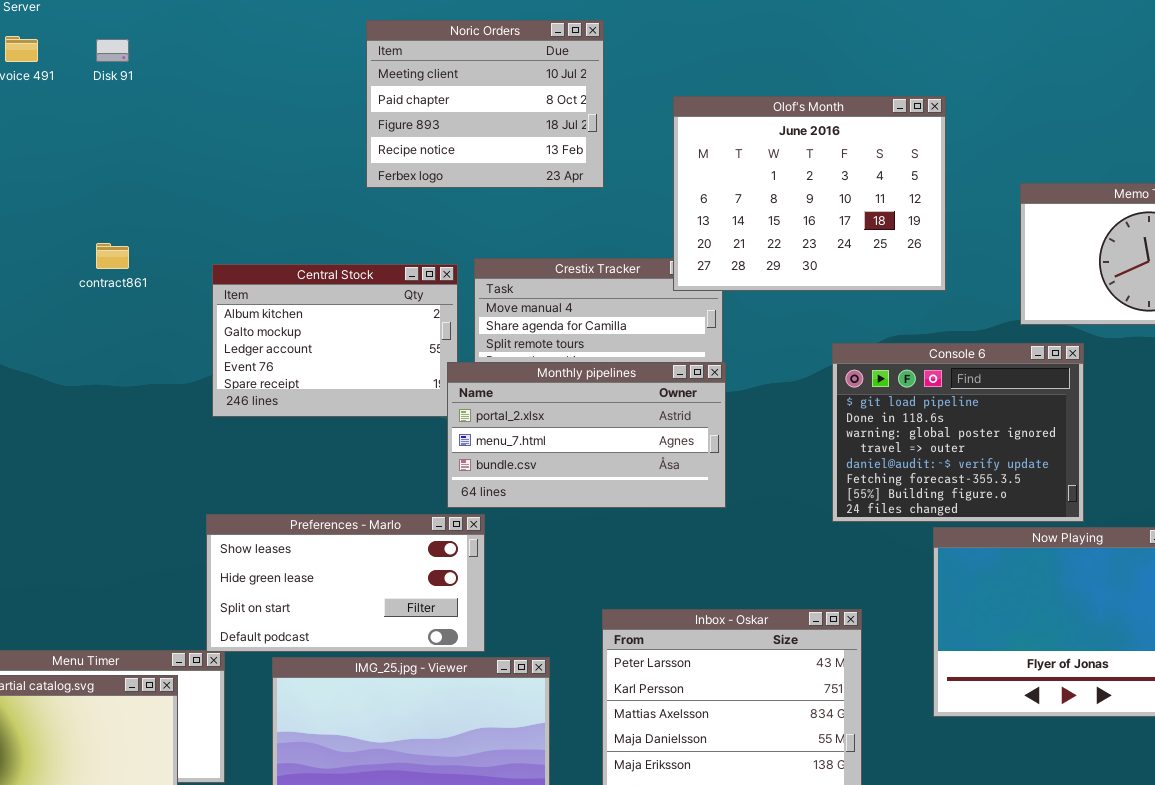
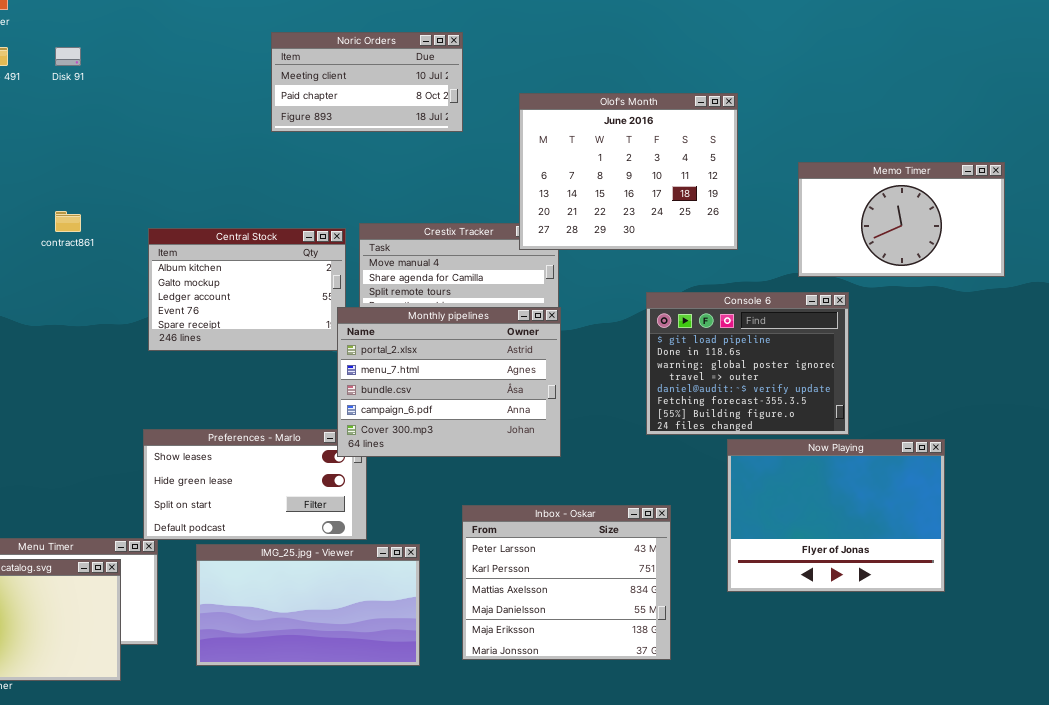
Noric Orders: [366,20,604,188] -> [271,32,463,132], resized
Monthly pipelines: [447,362,726,508] -> [337,307,561,457], resized

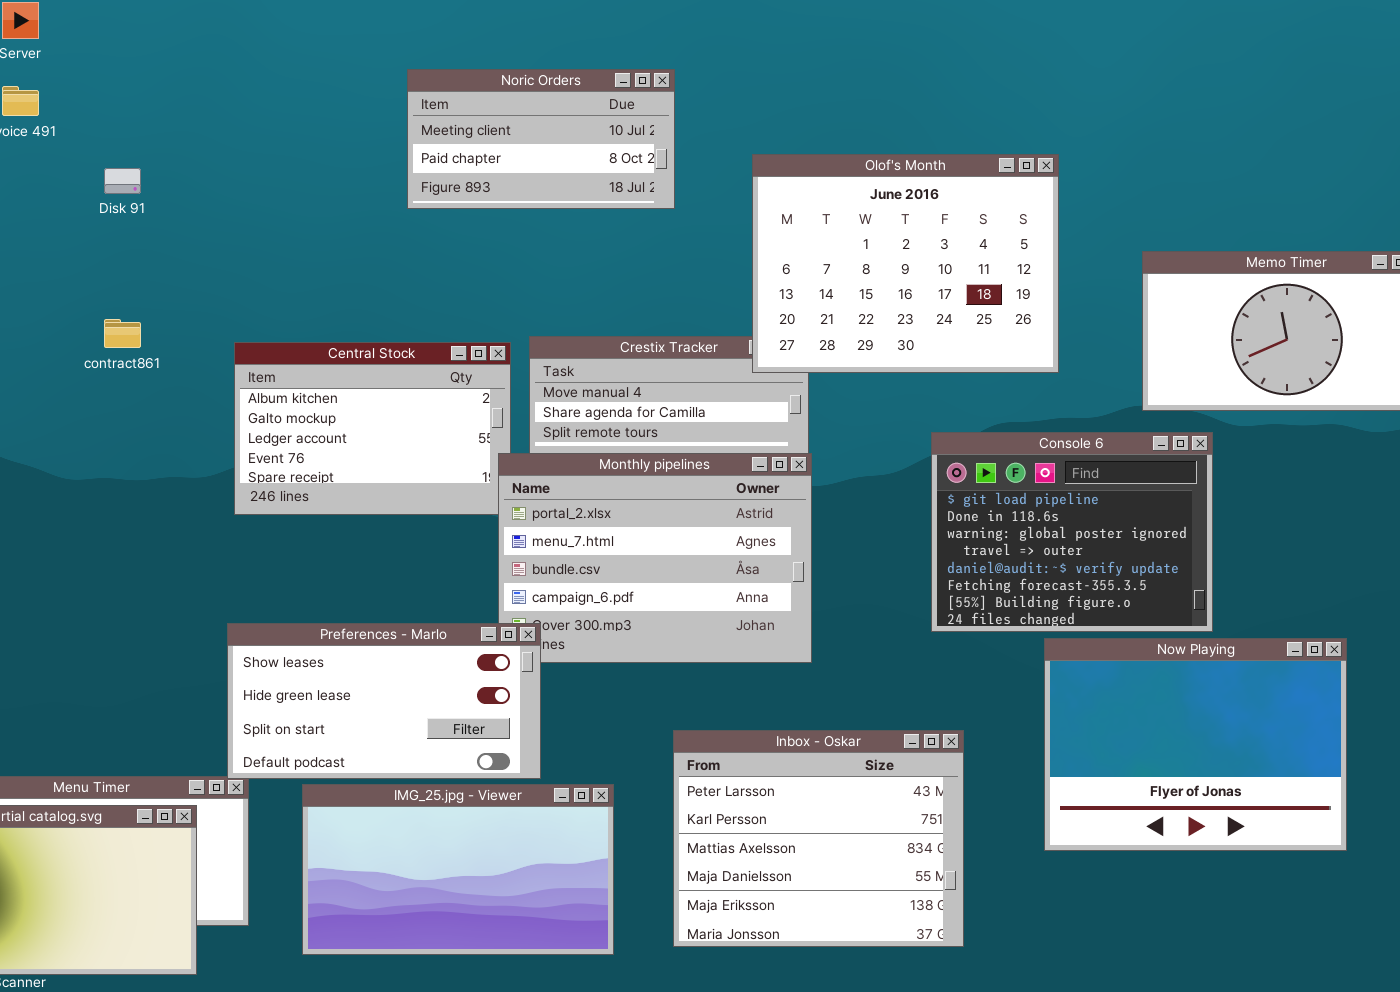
Disk 91: [55,47,81,66] -> [104,168,141,194], moved
Preferences - Marlo: [143,429,367,540] -> [227,623,541,779], raised

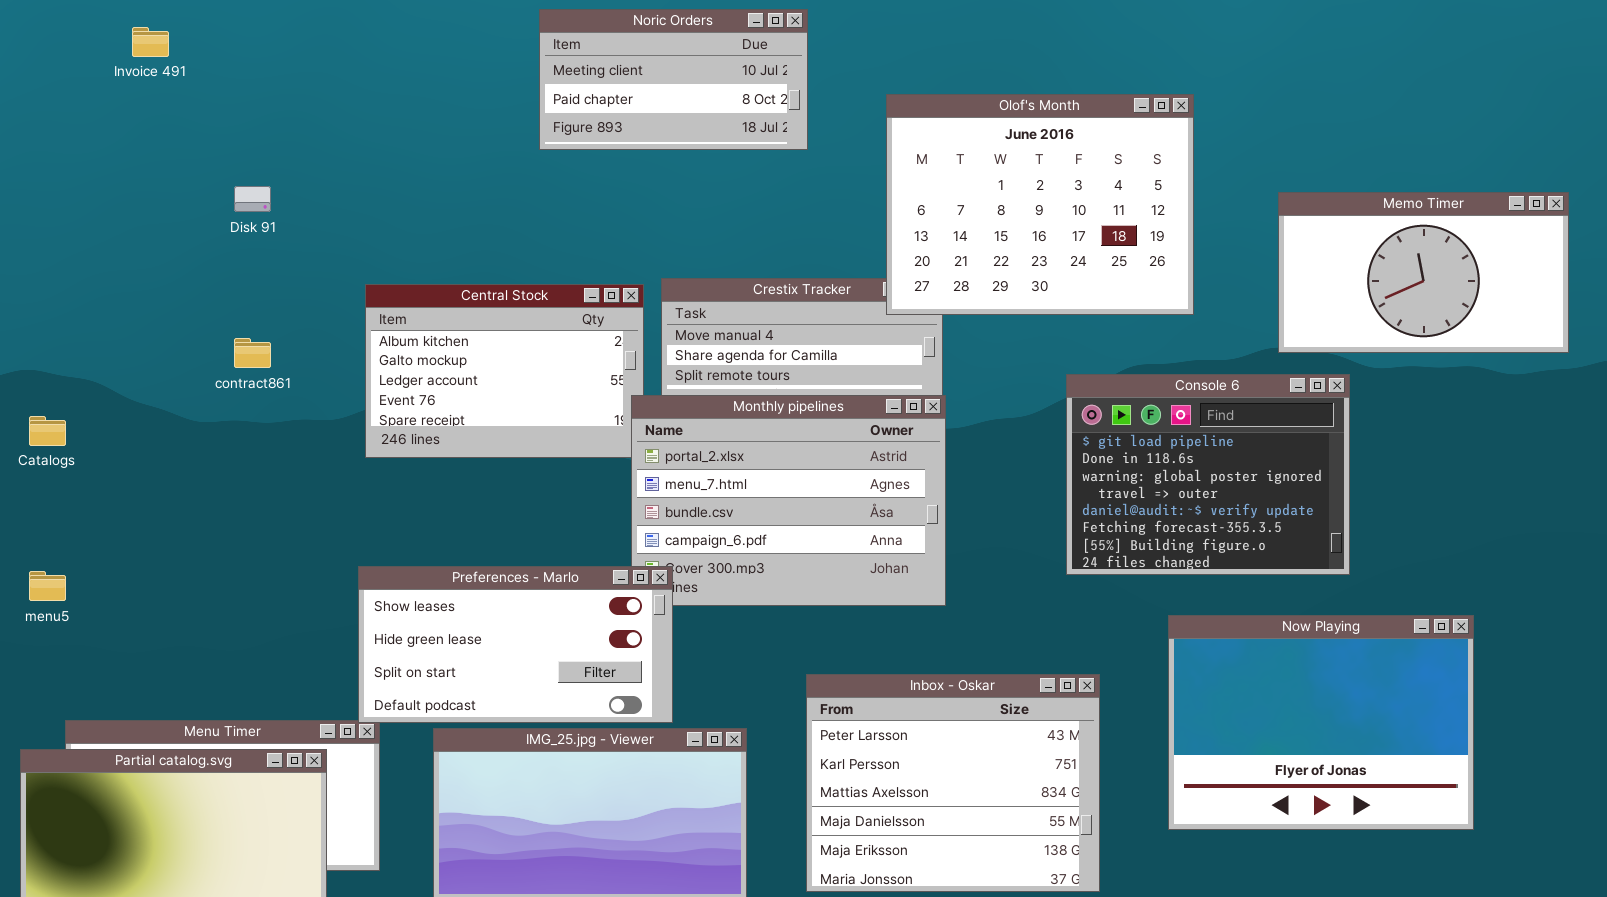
Disk 91: [104,168,141,194] -> [234,186,271,212], moved
contract861: [104,319,141,348] -> [234,338,271,368], moved
Now Playing: [1044,638,1347,851] -> [1168,615,1474,830], moved

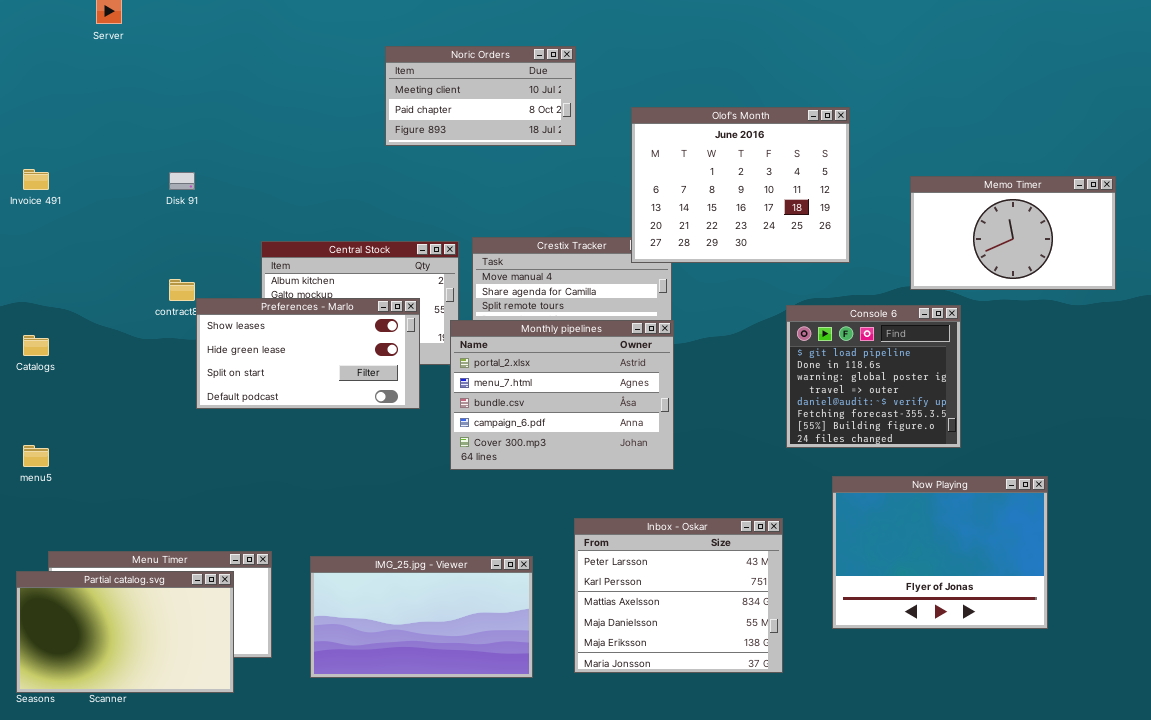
Invoice 491: [132,27,169,57] -> [23,169,49,190], moved
Console 6: [1066,374,1350,575] -> [786,305,961,448], resized
Preferences - Marlo: [358,566,673,723] -> [196,298,420,409], moved

